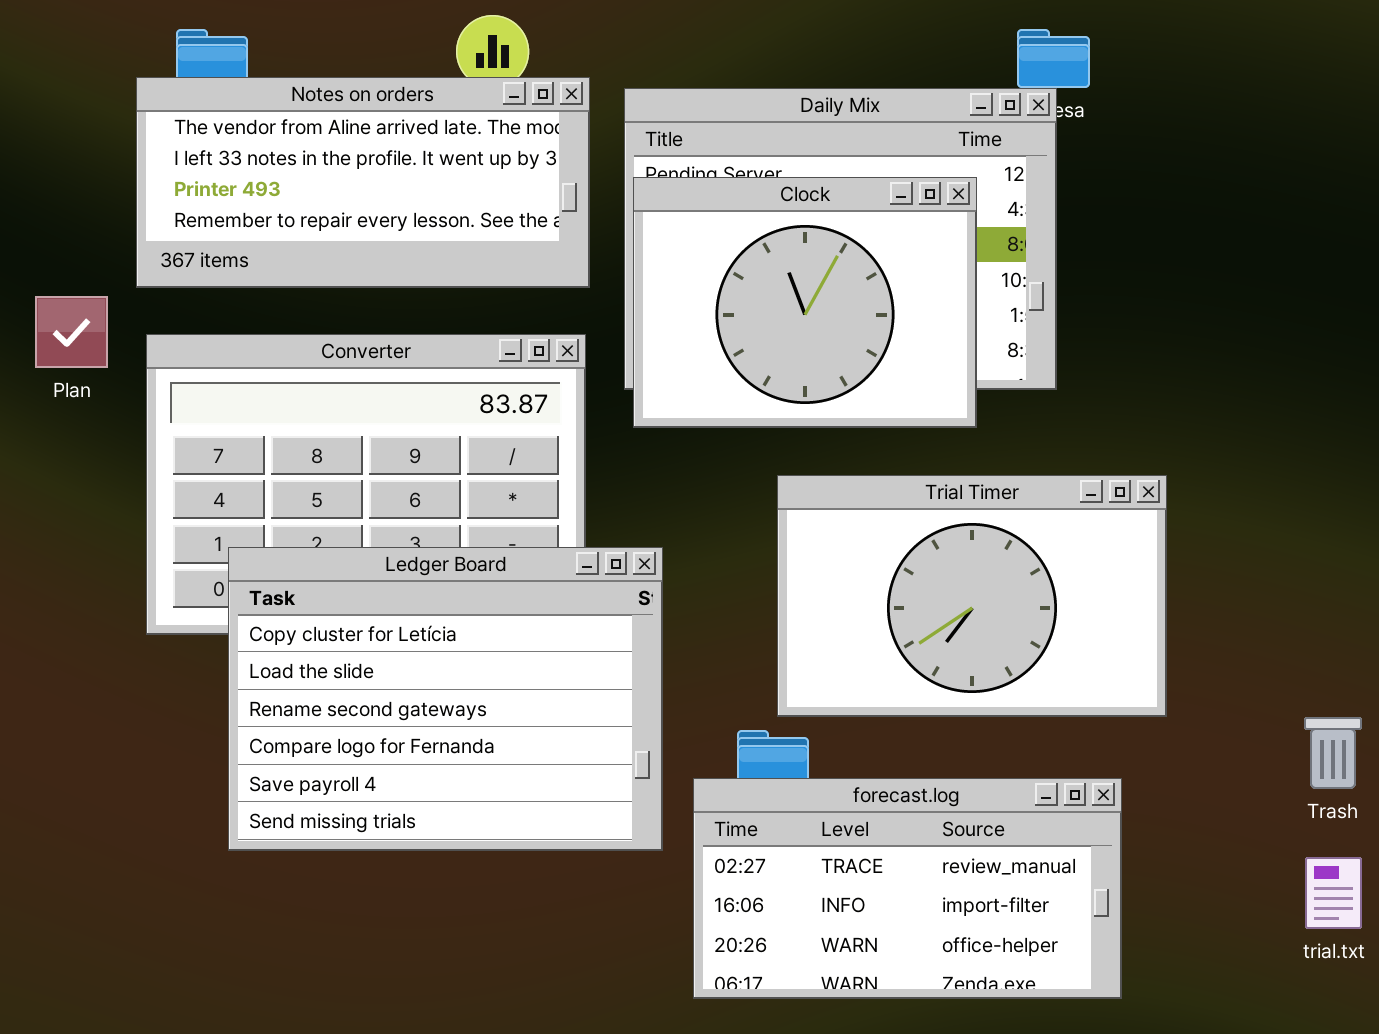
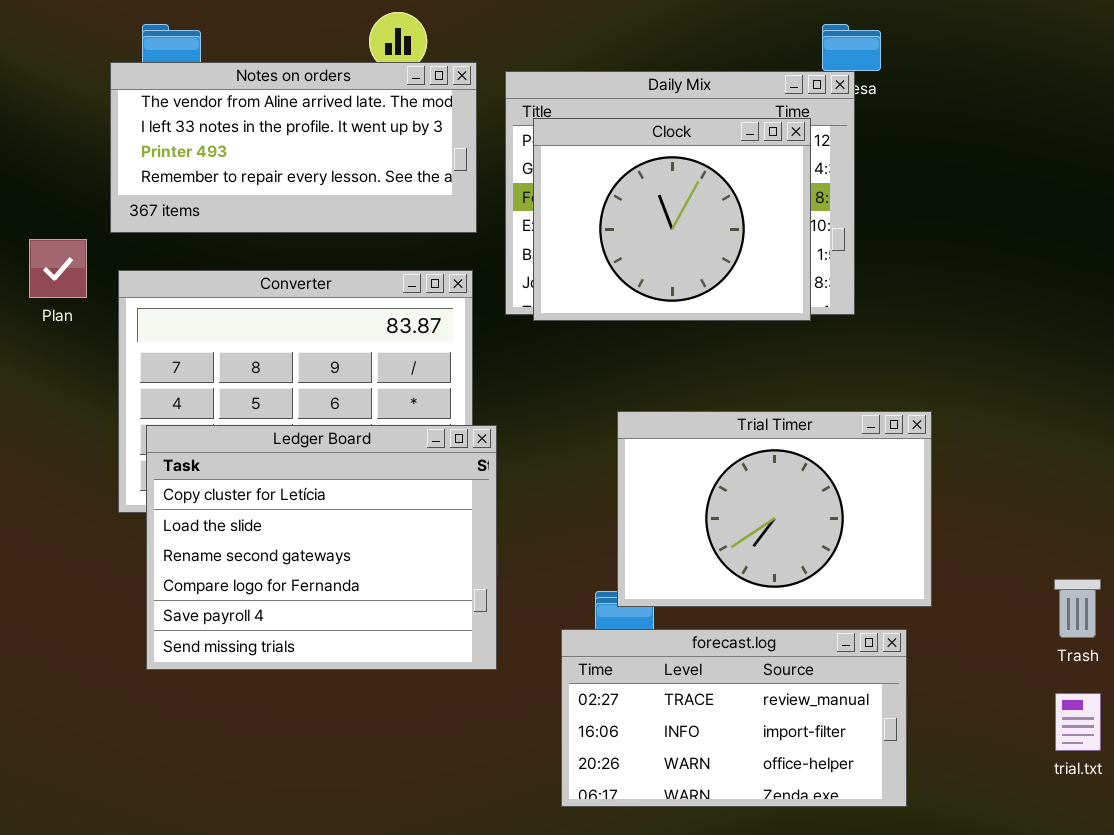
Clock: [633,177,977,428] -> [533,118,811,321], moved
Trial Timer: [777,475,1167,717] -> [617,411,932,607], moved
Ledger Board: [228,547,663,851] -> [146,425,497,670], moved

